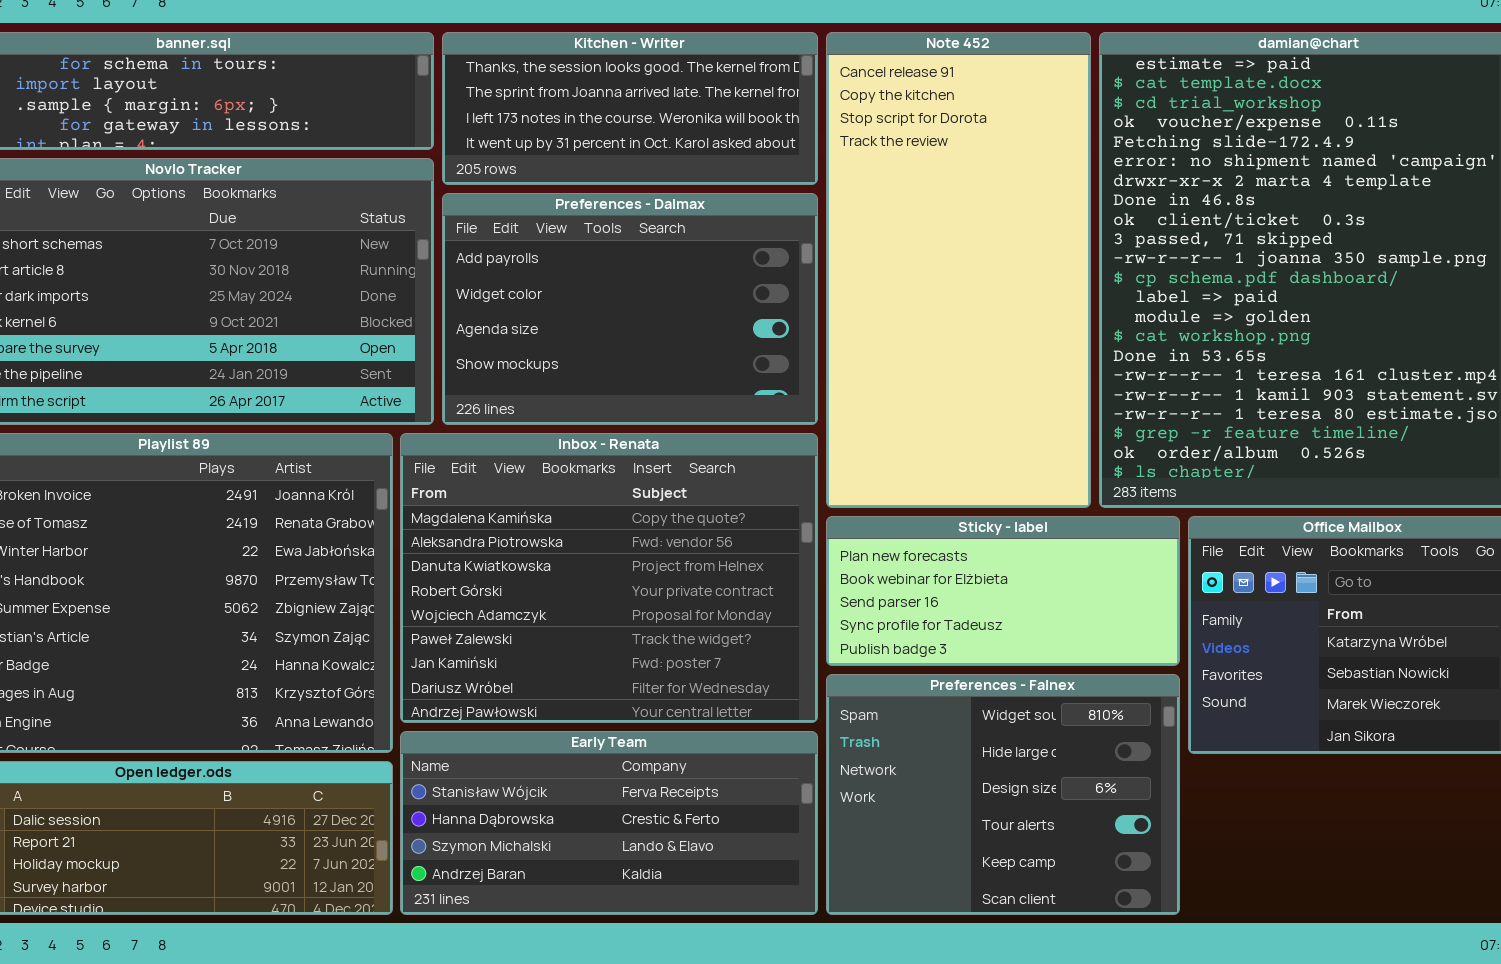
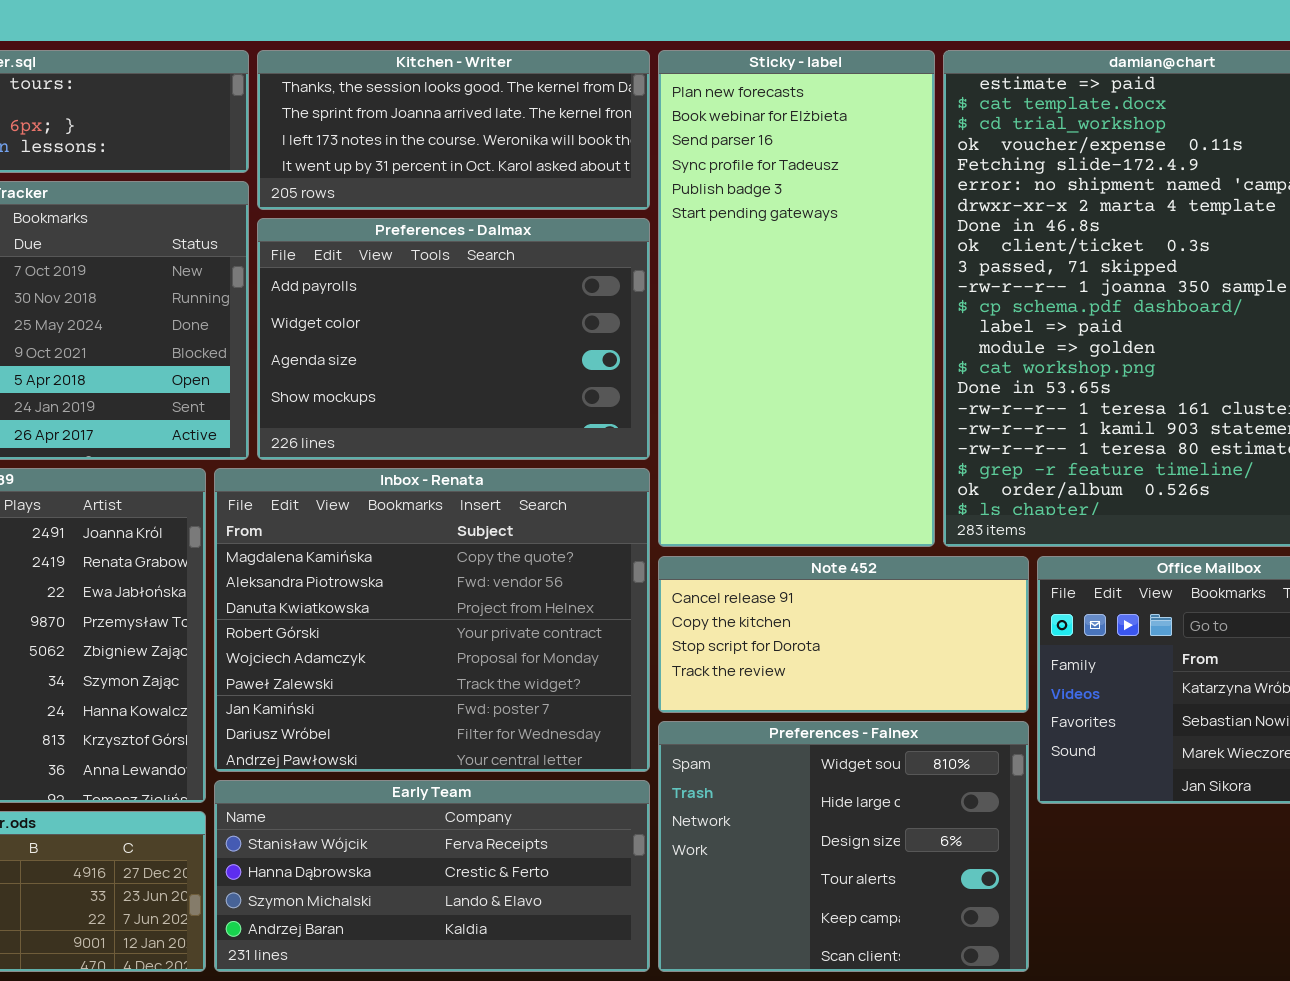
Note 452: [826,32,1091,508] -> [658,556,1029,713], moved, resized
Sticky - label: [826,516,1180,666] -> [658,50,935,547], moved, resized

